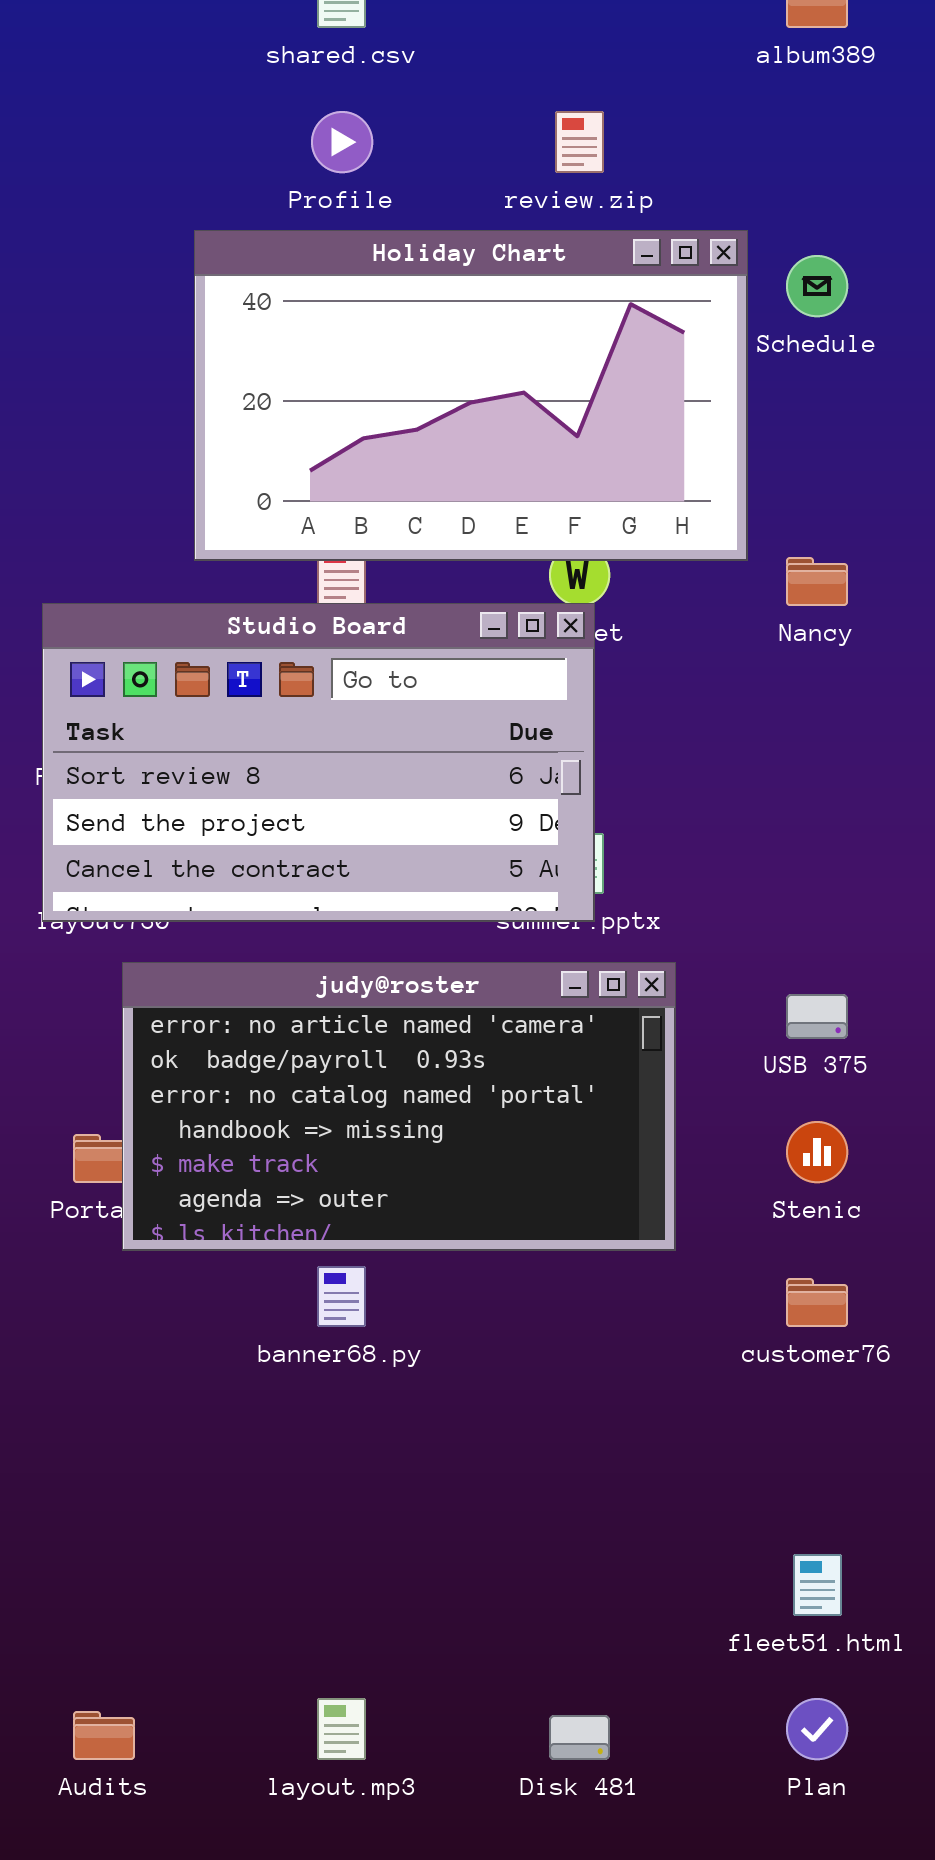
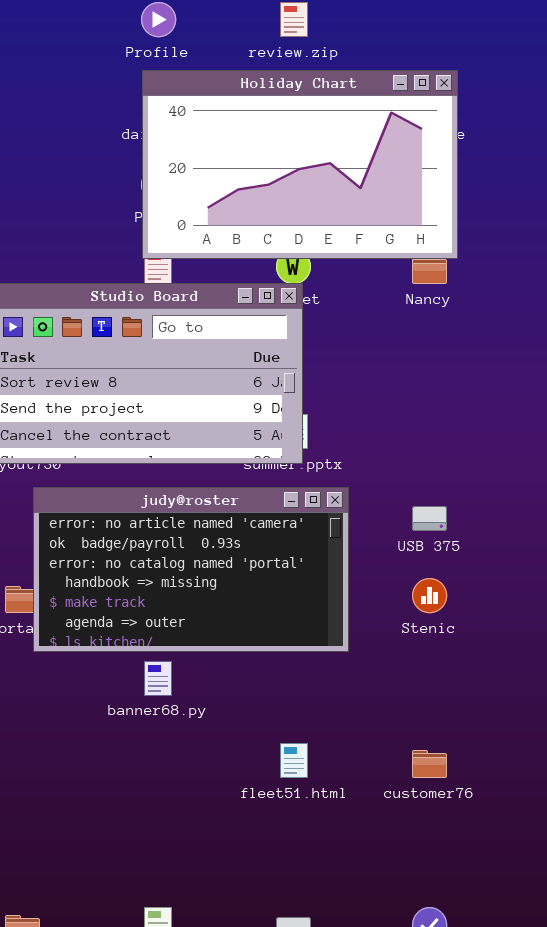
Holiday Chart: [194,230,748,561] -> [142,70,458,259], moved
customer76: [786,1278,848,1327] -> [412,750,447,778], moved
fleet51.html: [793,1554,842,1616] -> [280,743,308,778], moved

